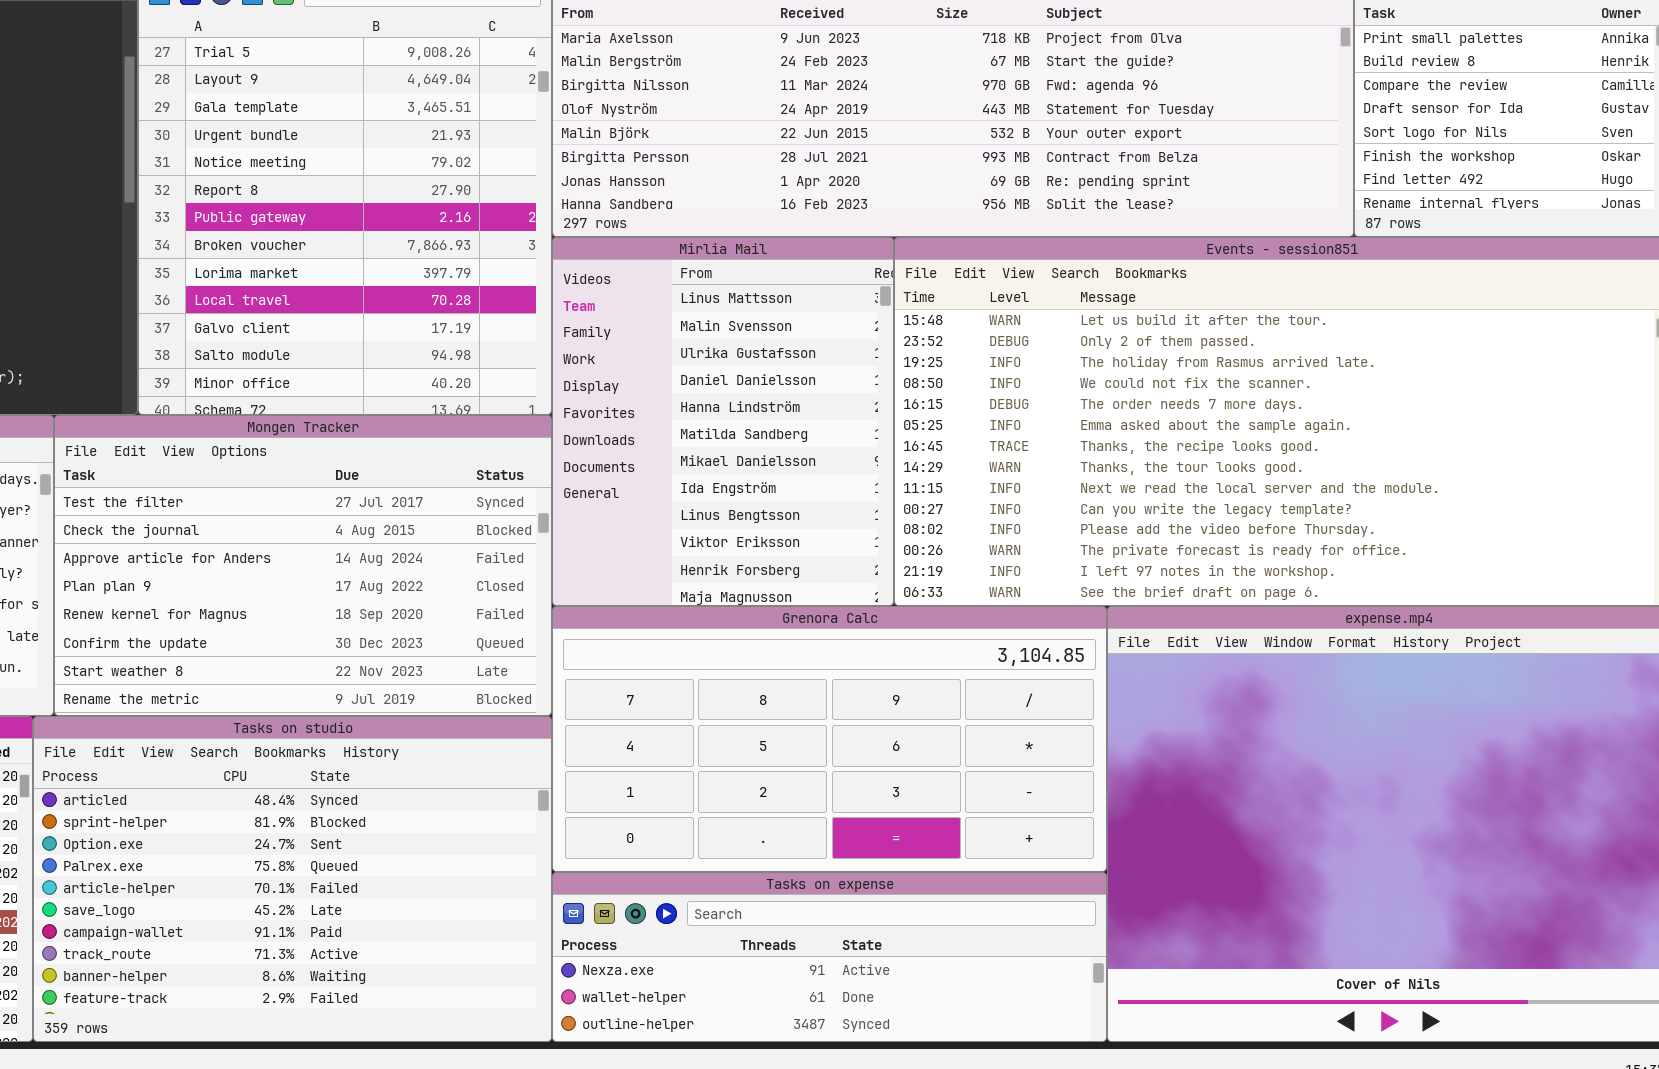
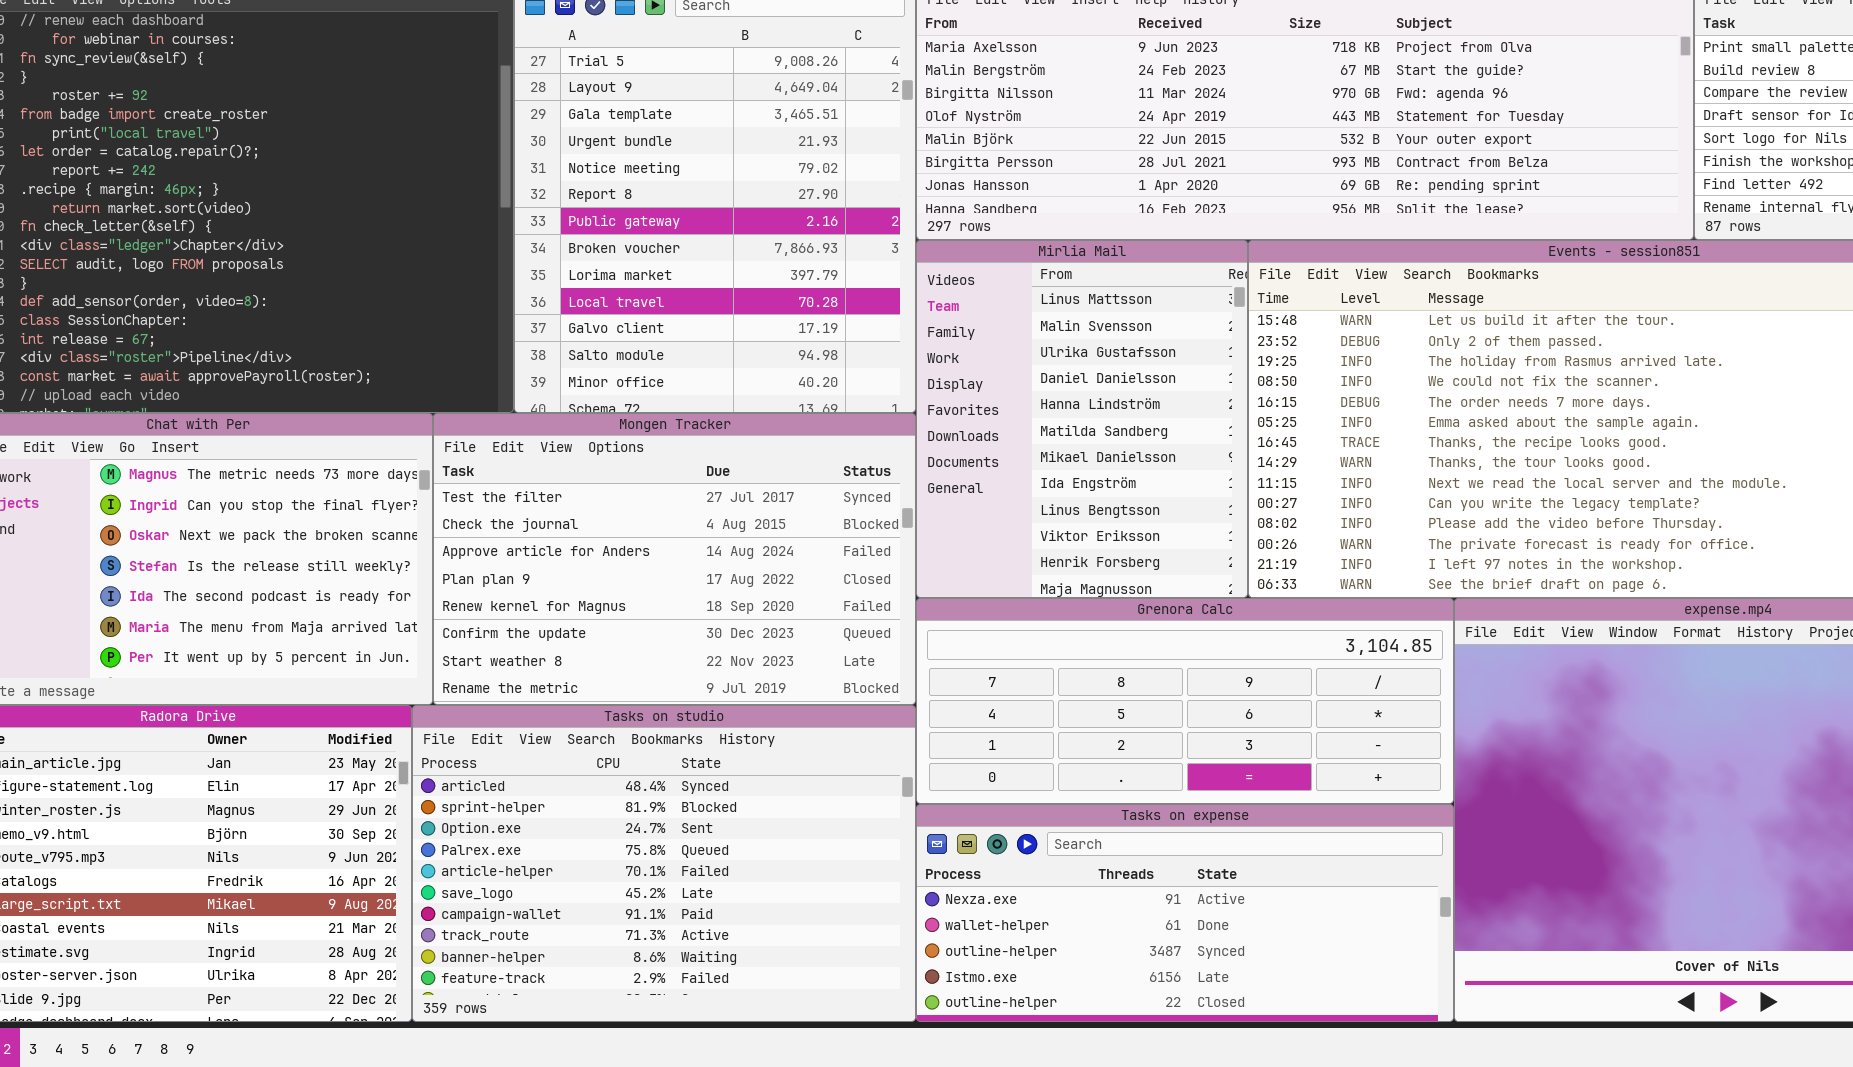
Grenora Calc: [552,606,1107,872] -> [916,598,1454,804], resized
Tasks on expense: [552,872,1107,1042] -> [916,804,1454,1022], resized

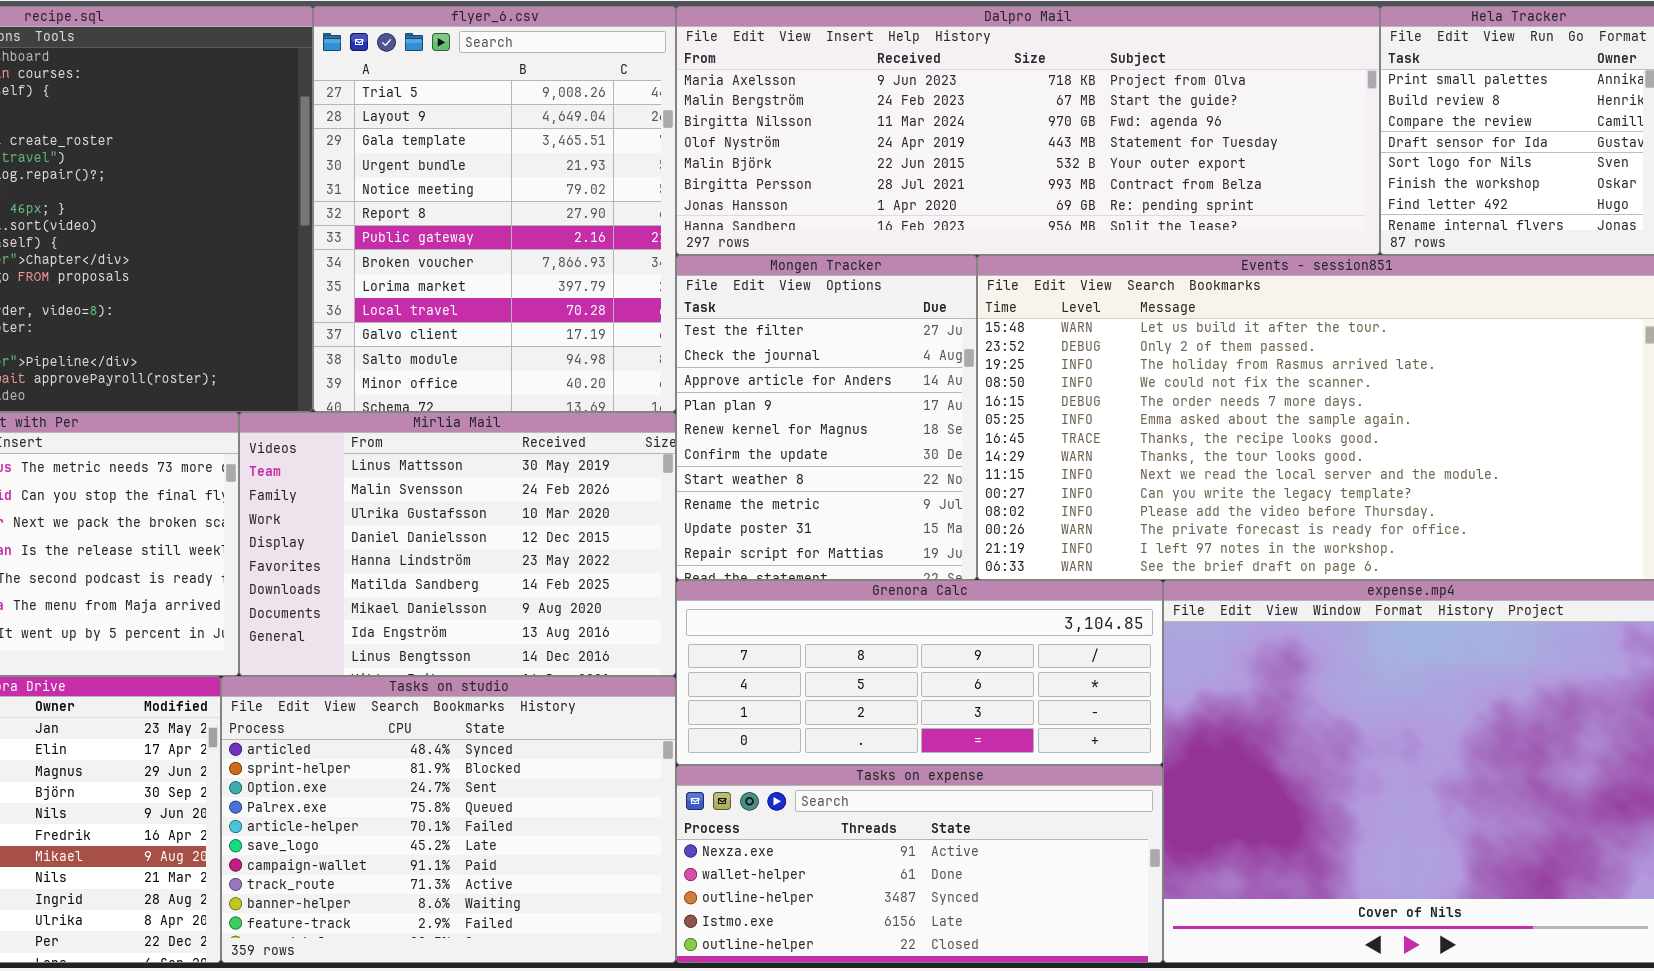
Mirlia Mail: [916,240,1248,598] -> [239,412,676,676], moved, resized
Mongen Tracker: [433,413,916,705] -> [676,255,977,580], moved, resized

